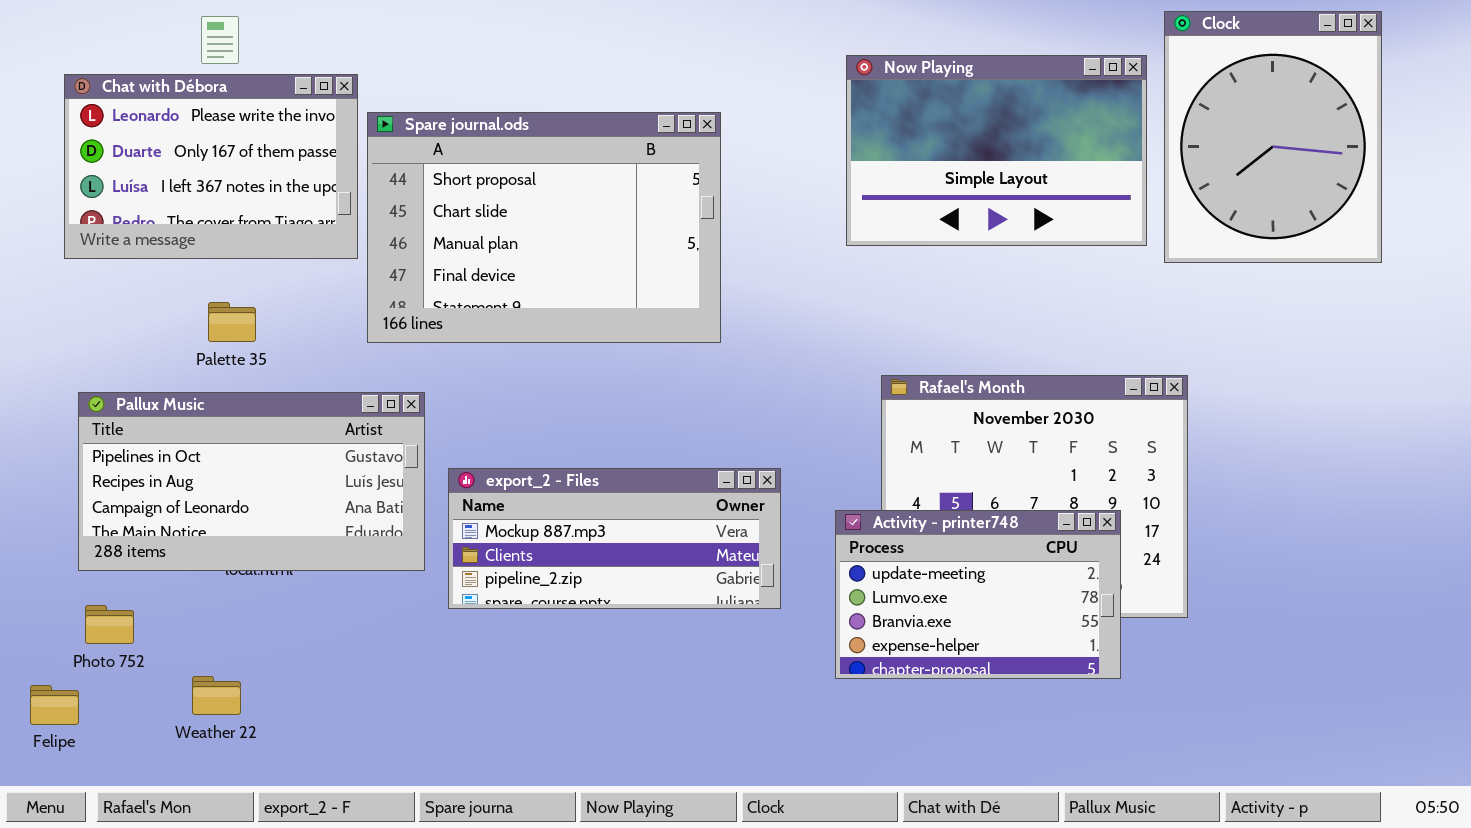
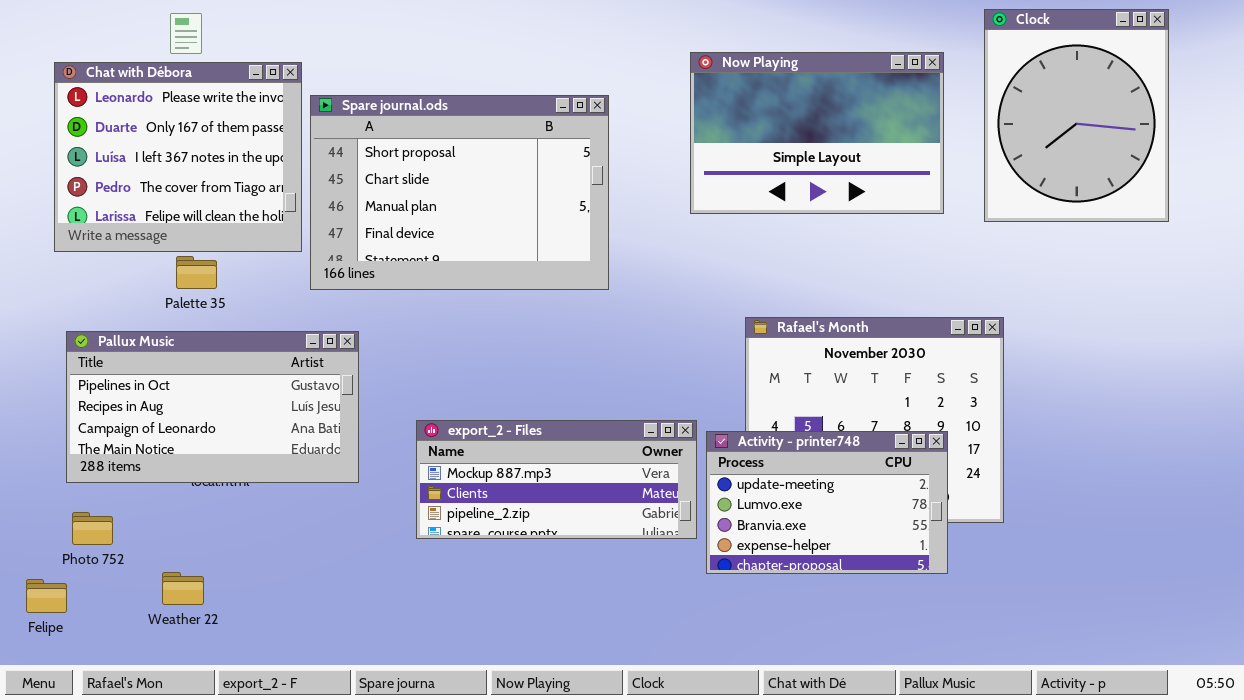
Now Playing: [846,55,1147,246] -> [690,52,944,214], moved
Chat with Débora: [64,74,358,259] -> [54,62,302,252], resized
export_2 - Files: [448,468,781,609] -> [416,420,697,539], moved

